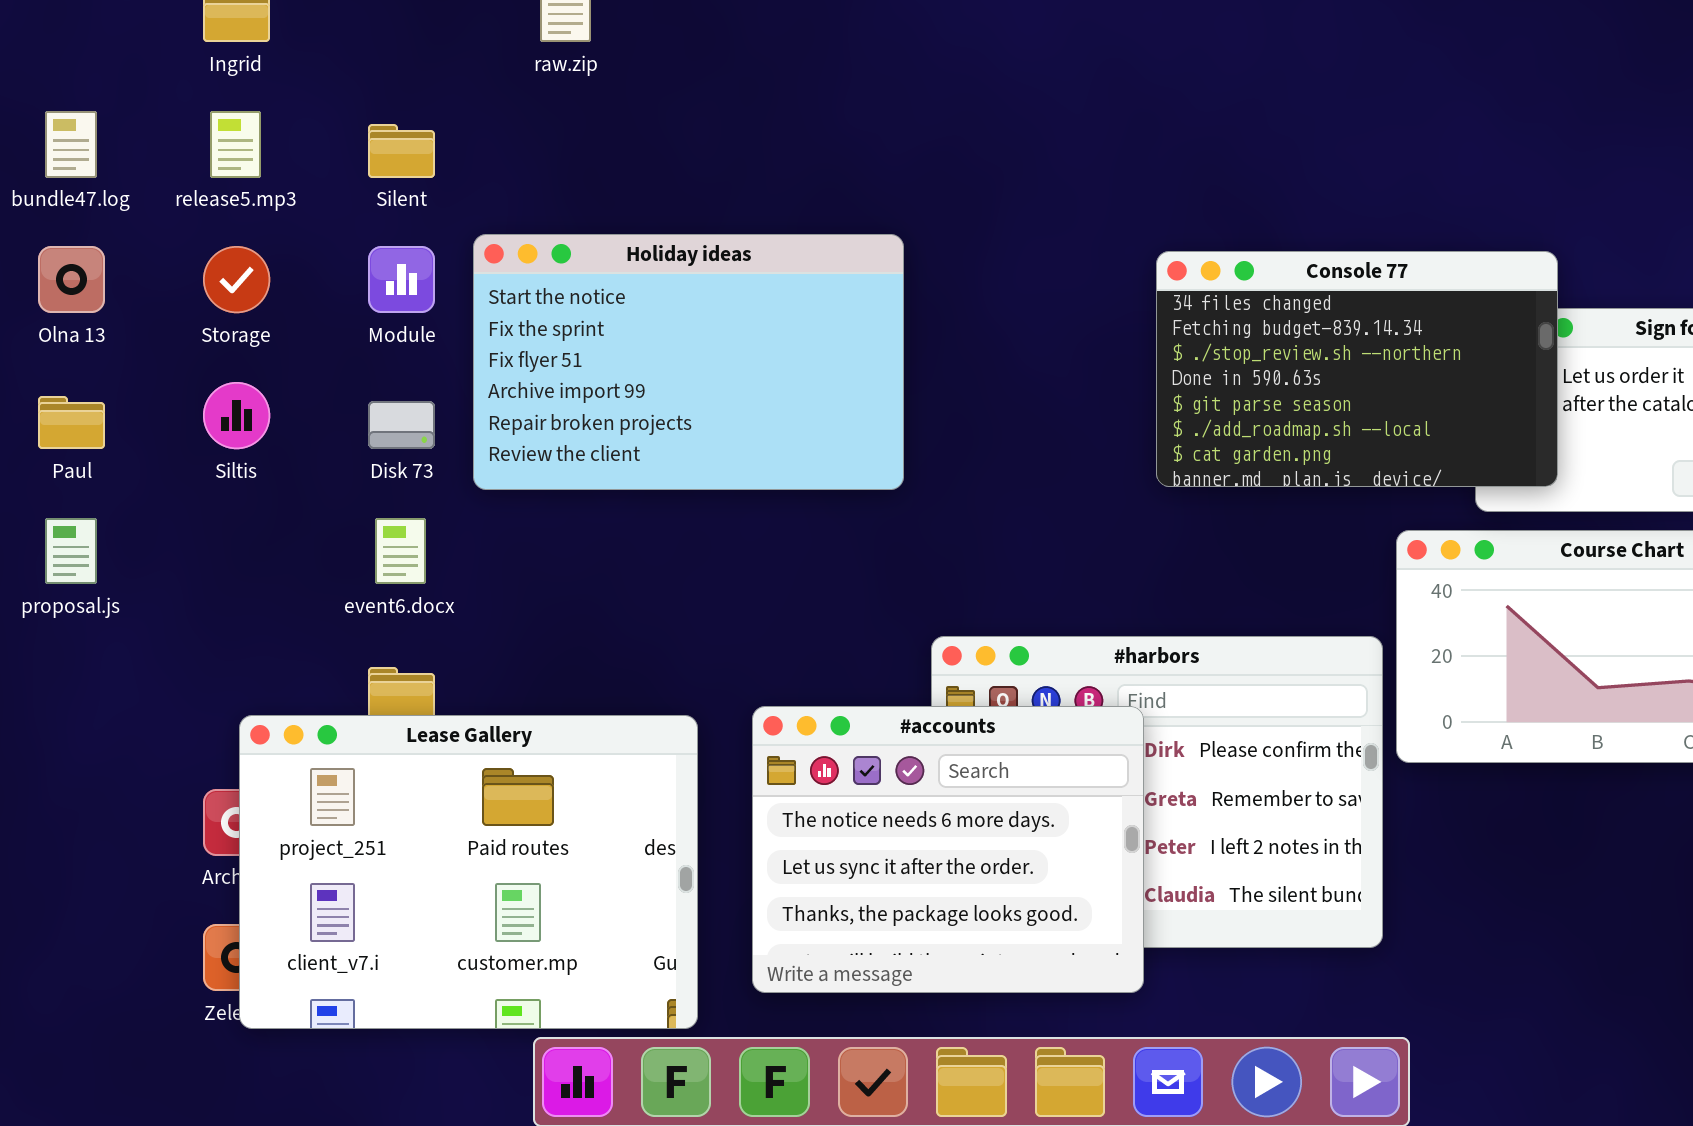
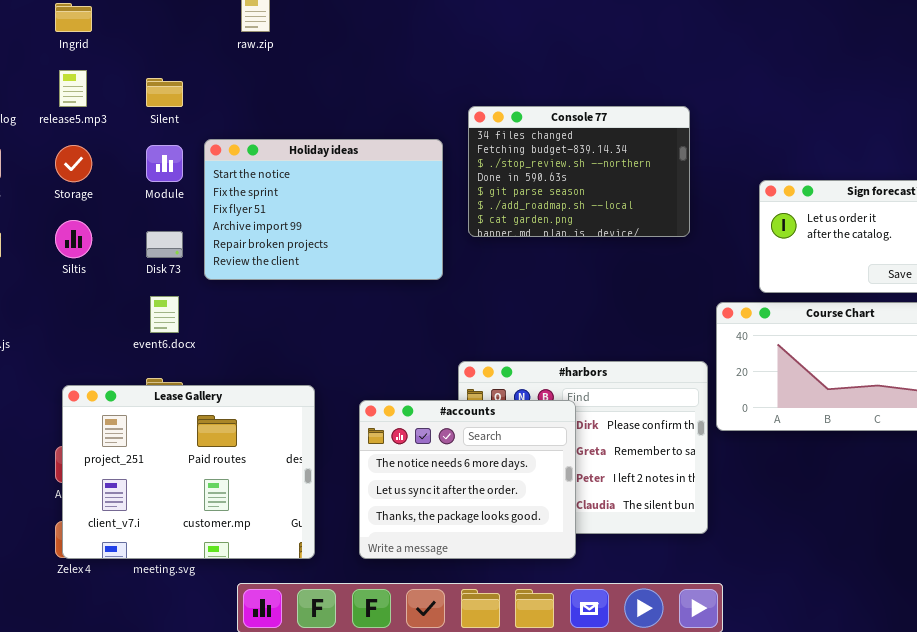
Console 77: [1156,251,1558,487] -> [468,106,690,237], moved
Lease Gallery: [239,715,698,1029] -> [62,385,315,559], moved

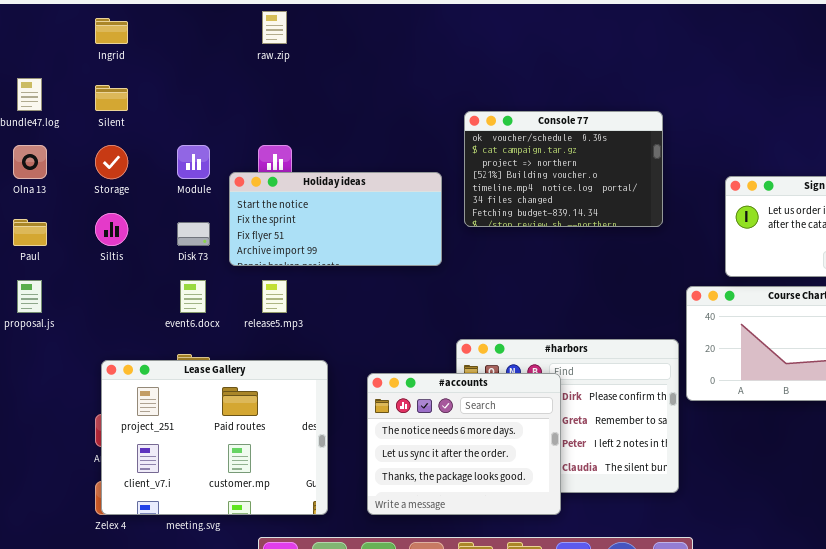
release5.mp3: [59,70,87,107] -> [262,280,287,313], moved
Silent: [146,78,183,107] -> [95,85,128,111], moved
Console 77: [468,106,690,237] -> [464,111,663,227], scrolled up 5 rows
Holiday ideas: [204,139,443,280] -> [229,172,442,266], resized

